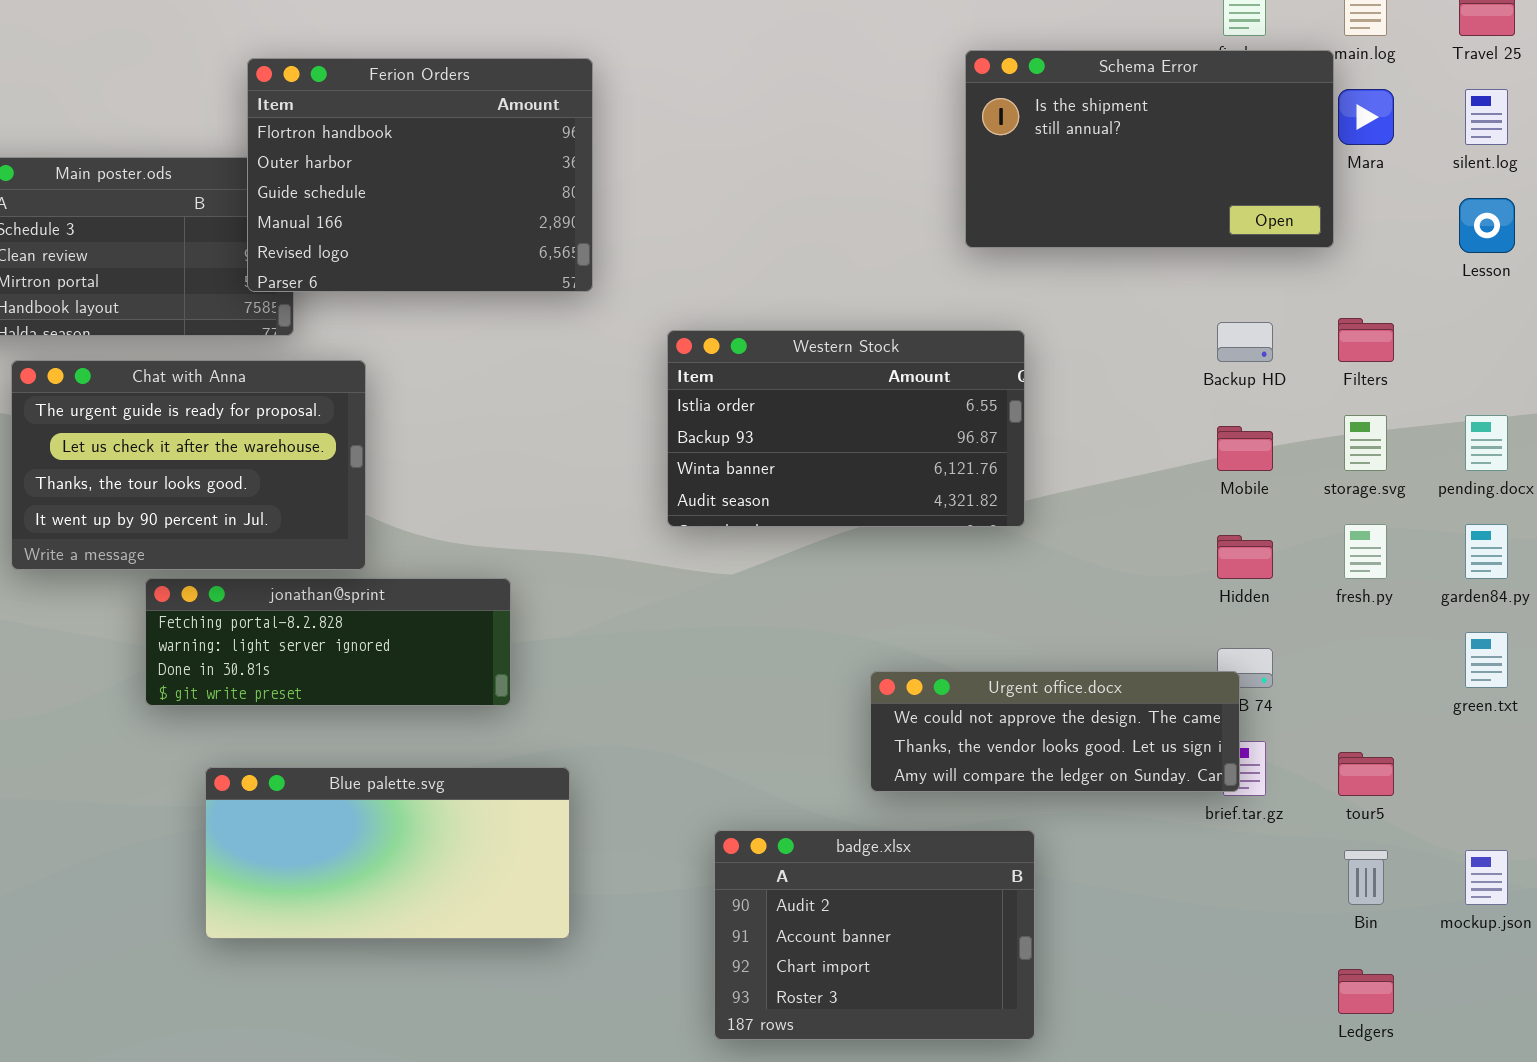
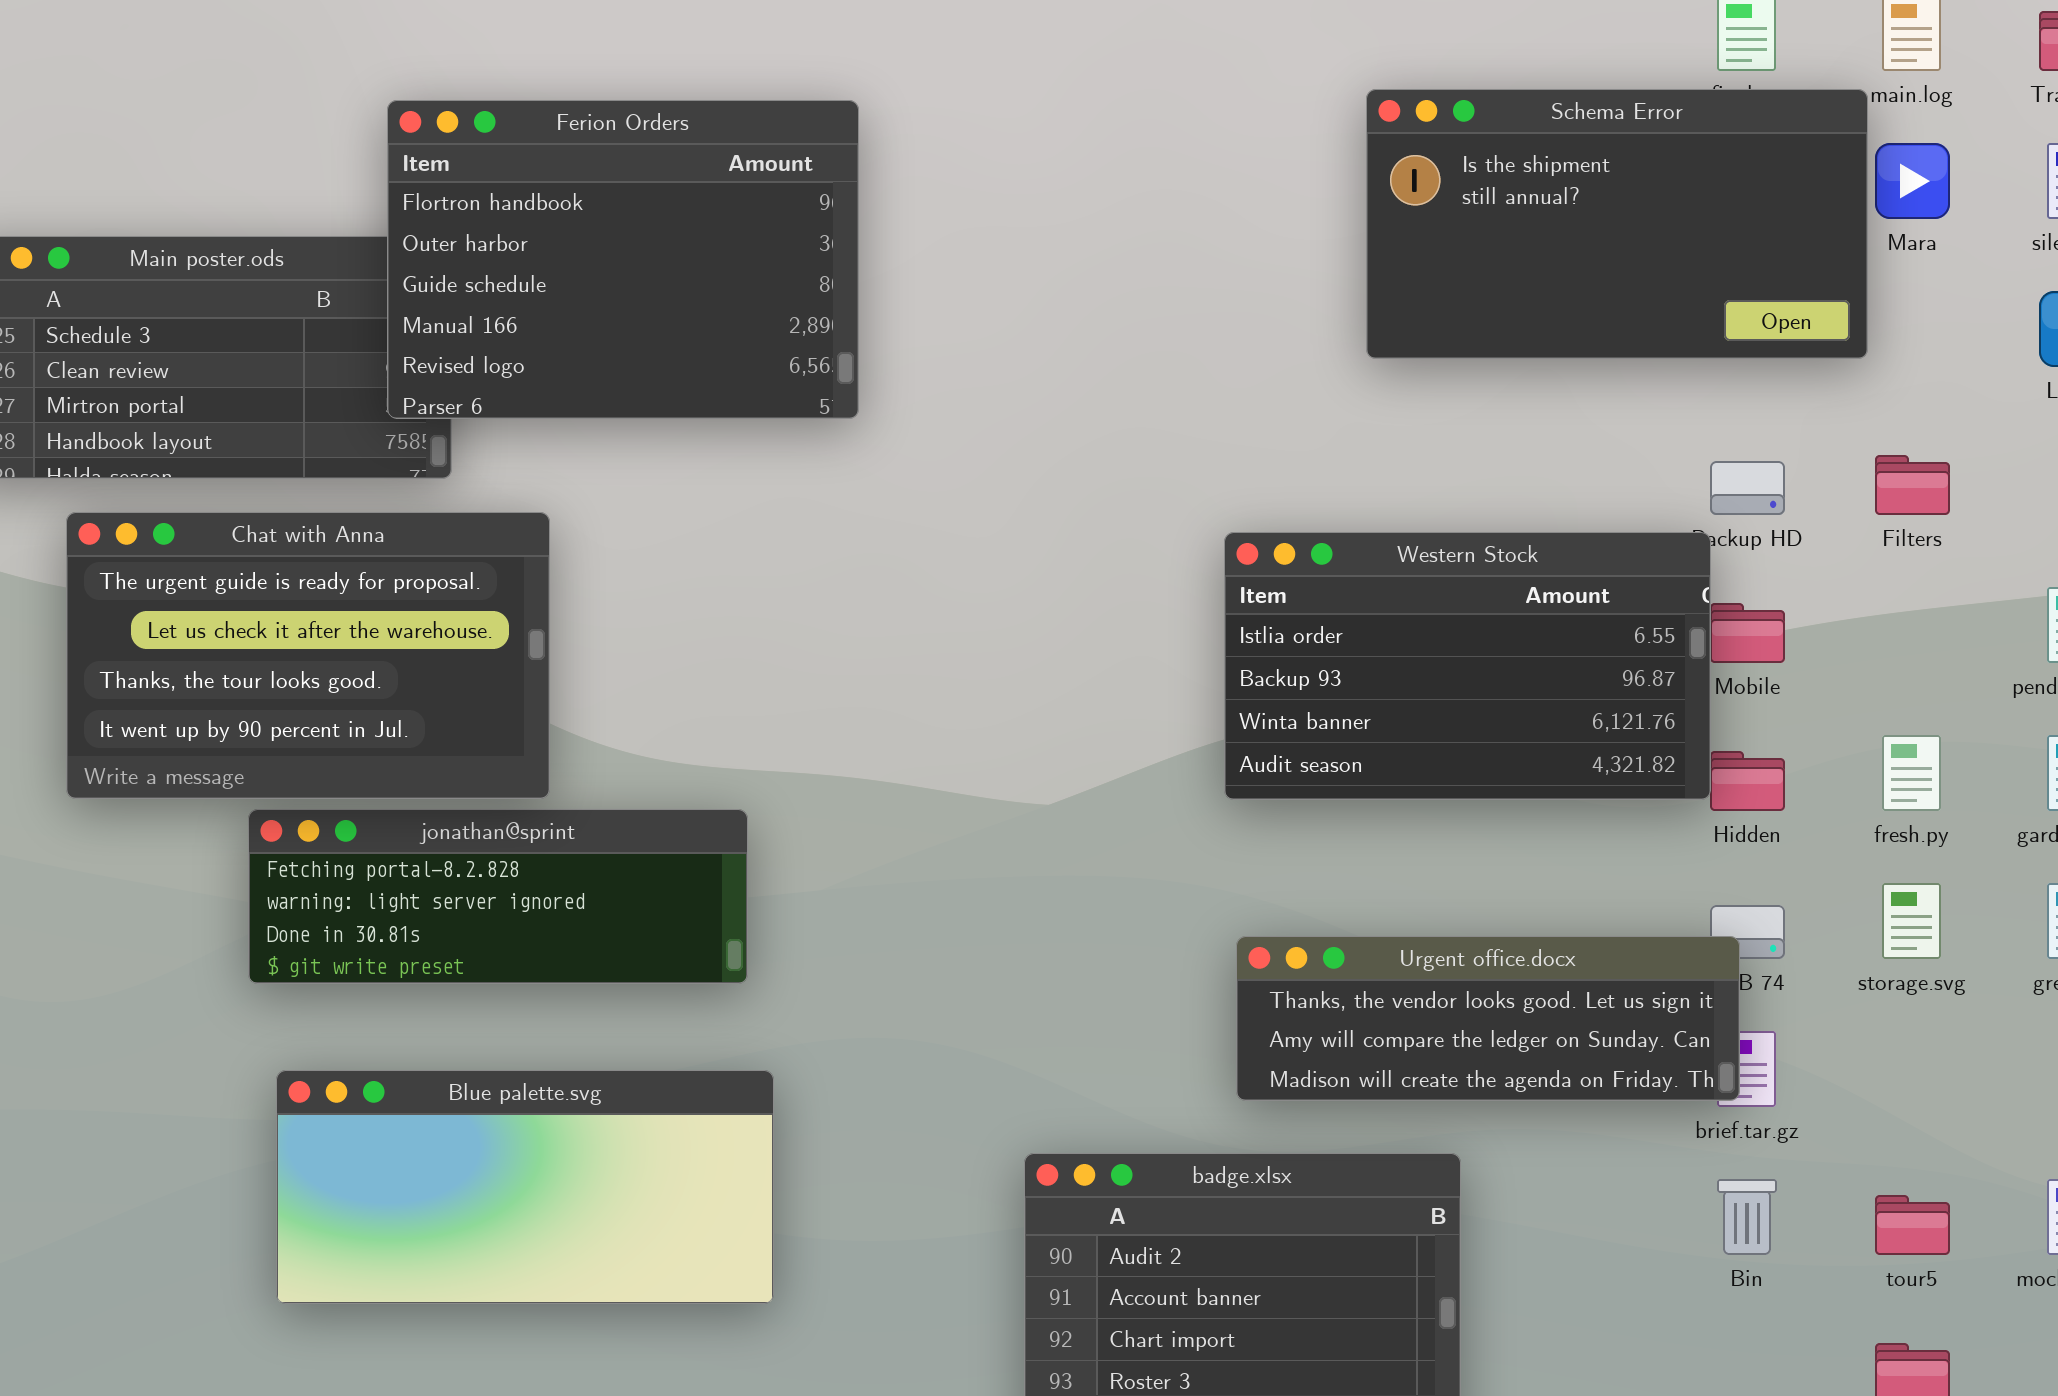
Western Stock: [667,330,1025,527] -> [1224,532,1711,800], moved
storage.svg: [1344,415,1387,471] -> [1882,883,1941,959], moved
Urgent office.docx: [870,671,1240,792] -> [1236,936,1740,1101], scrolled down 1 row
tour5: [1338,752,1394,796] -> [1875,1195,1950,1255], moved
Blue palette.svg: [205,767,570,939] -> [276,1070,774,1304], moved
Bin: [1344,850,1388,905] -> [1717,1179,1777,1255], moved

